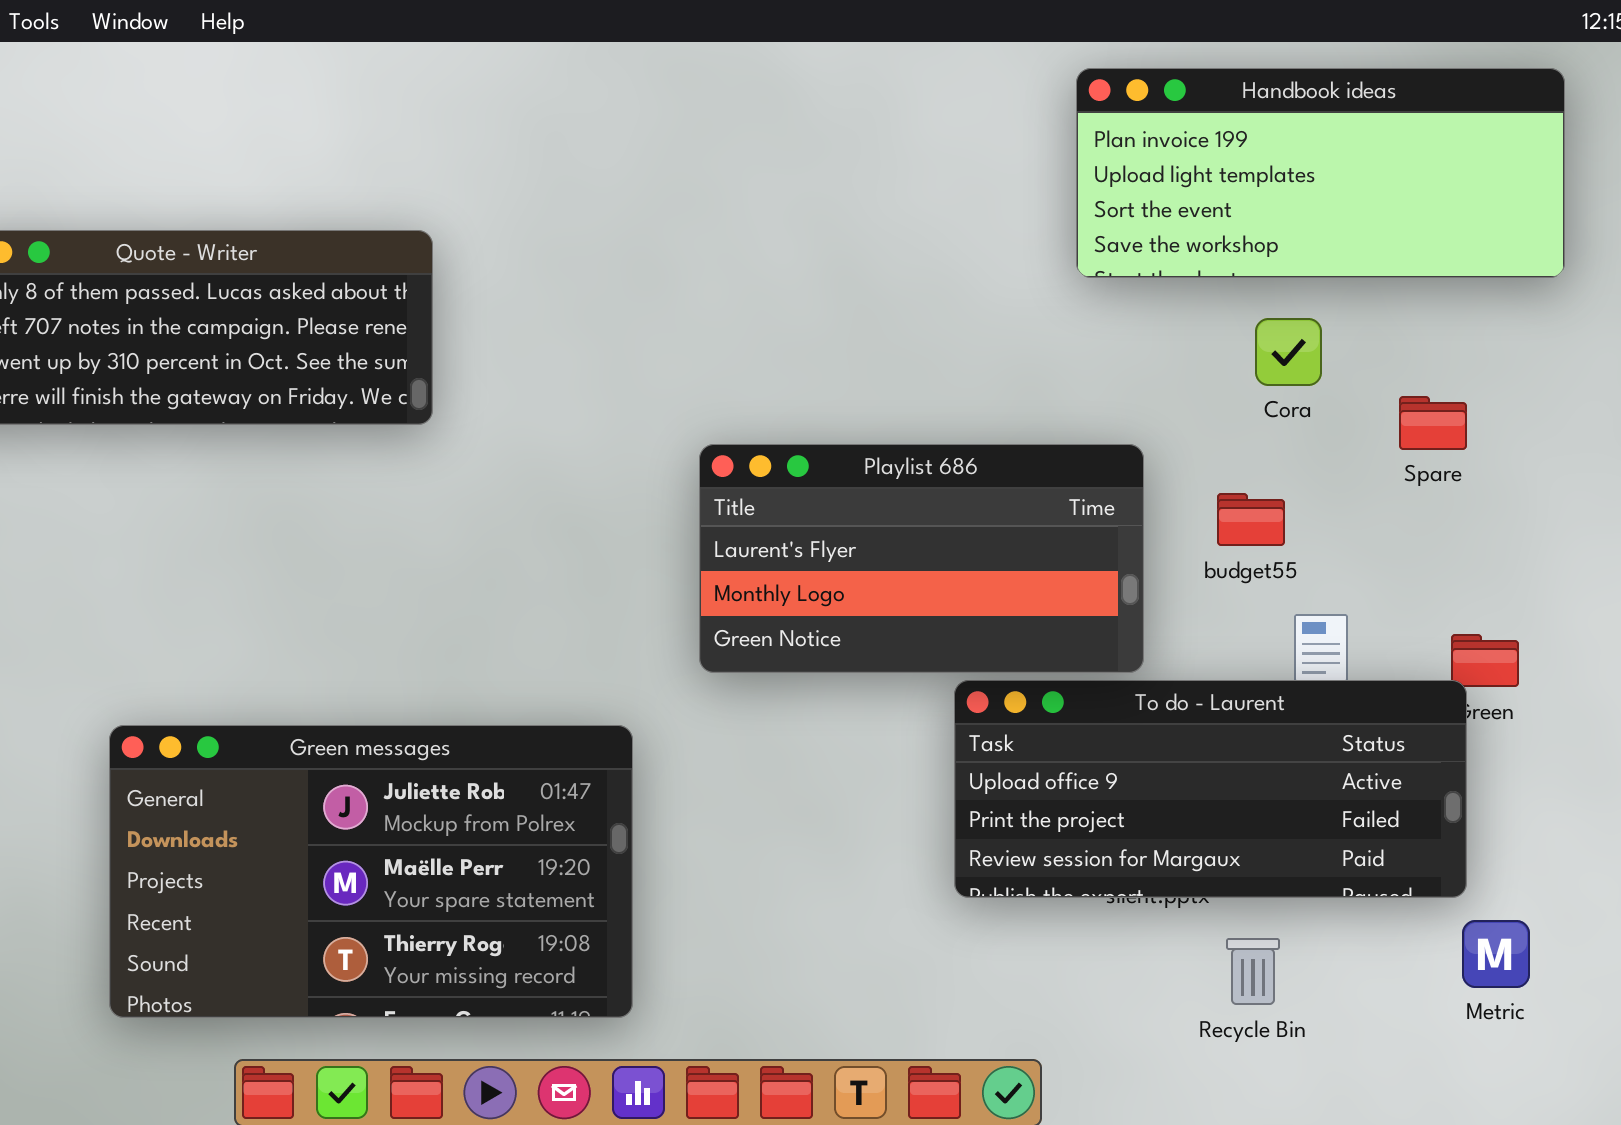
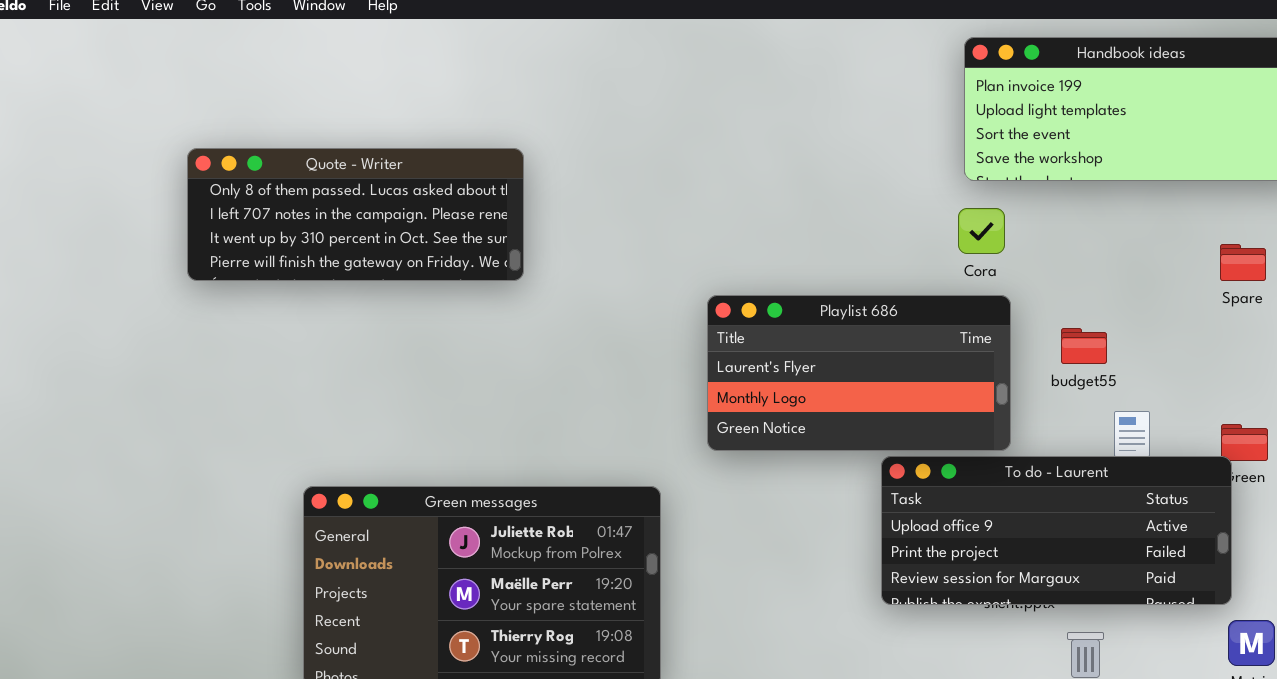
Cora: [1255,318,1322,386] -> [958,208,1005,254], moved
Spare: [1399,396,1467,450] -> [1220,244,1266,281], moved

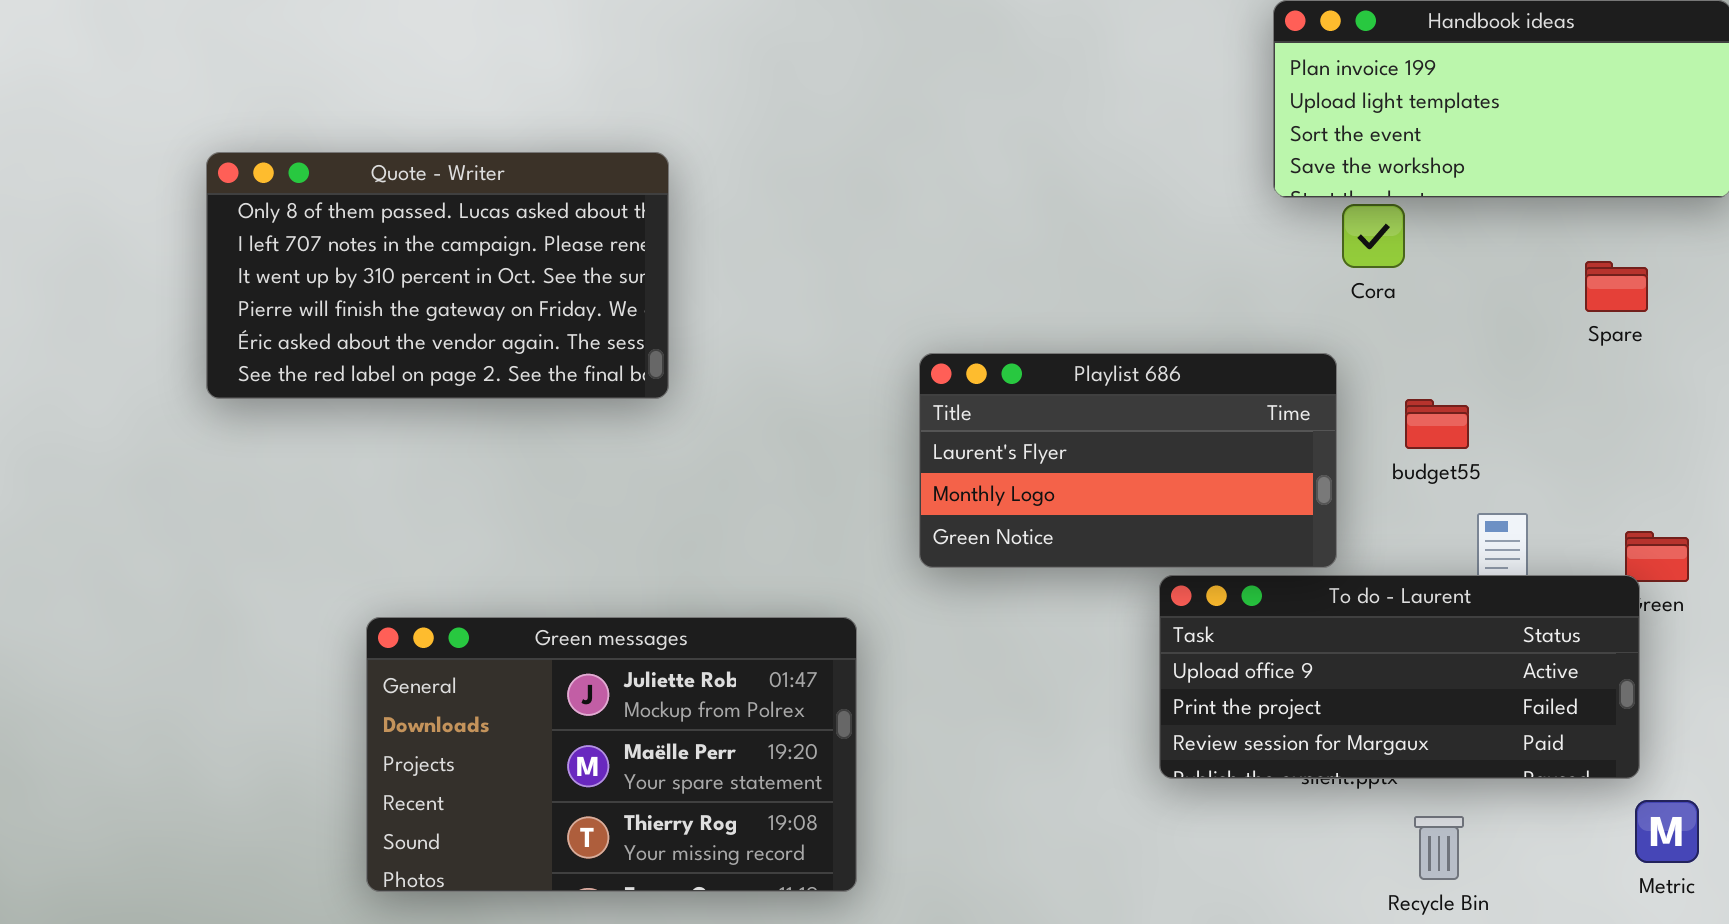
Quote - Writer: [187,148,524,281] -> [206,152,669,399], resized
Cora: [958,208,1005,254] -> [1342,204,1405,268], moved
Spare: [1220,244,1266,281] -> [1585,261,1648,312], moved

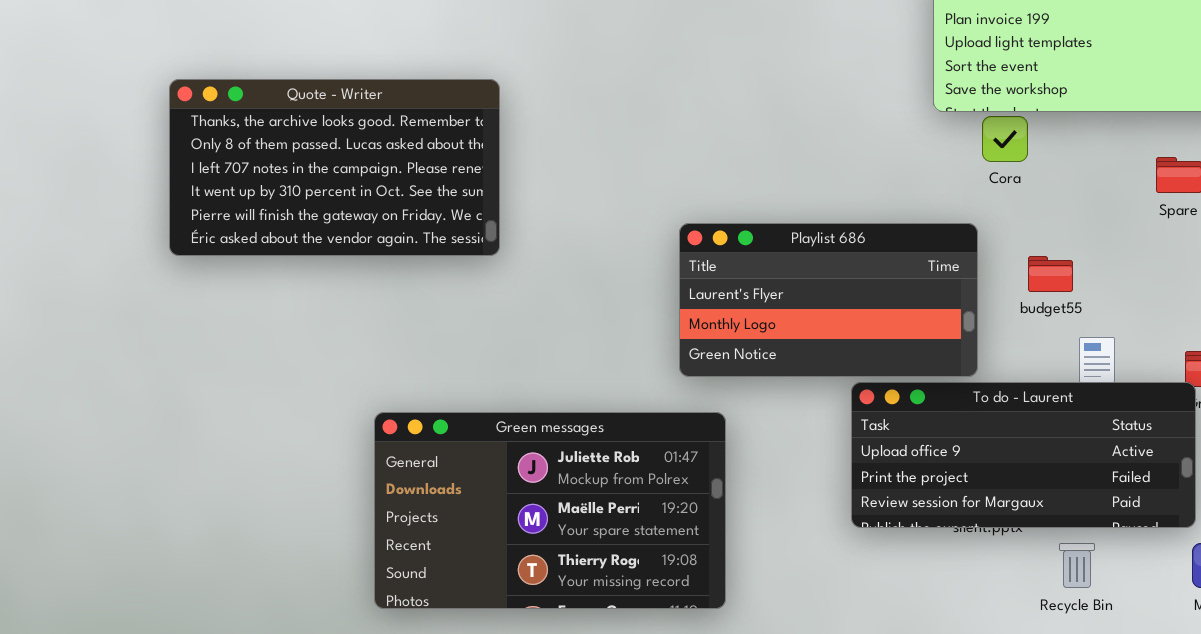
Quote - Writer: [206,152,669,399] -> [169,79,500,256], scrolled up 1 row
Green messages: [366,617,857,892] -> [374,412,726,609], moved
Recycle Bin: [1414,816,1464,880] -> [1059,543,1095,588], moved

